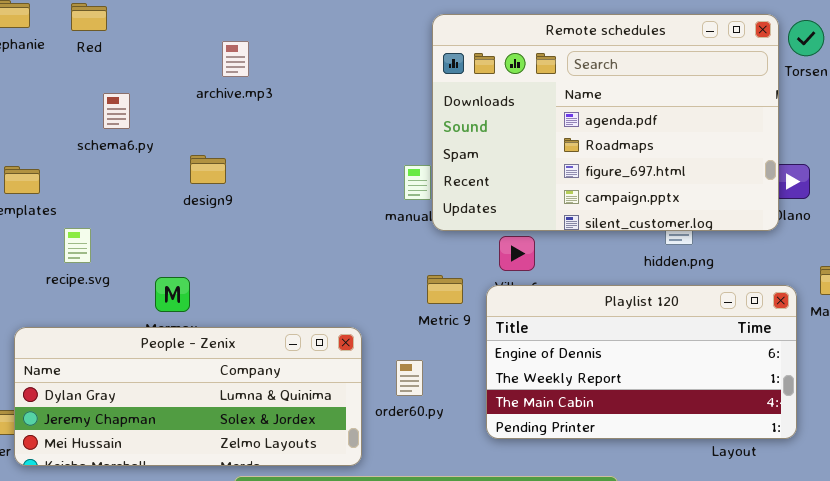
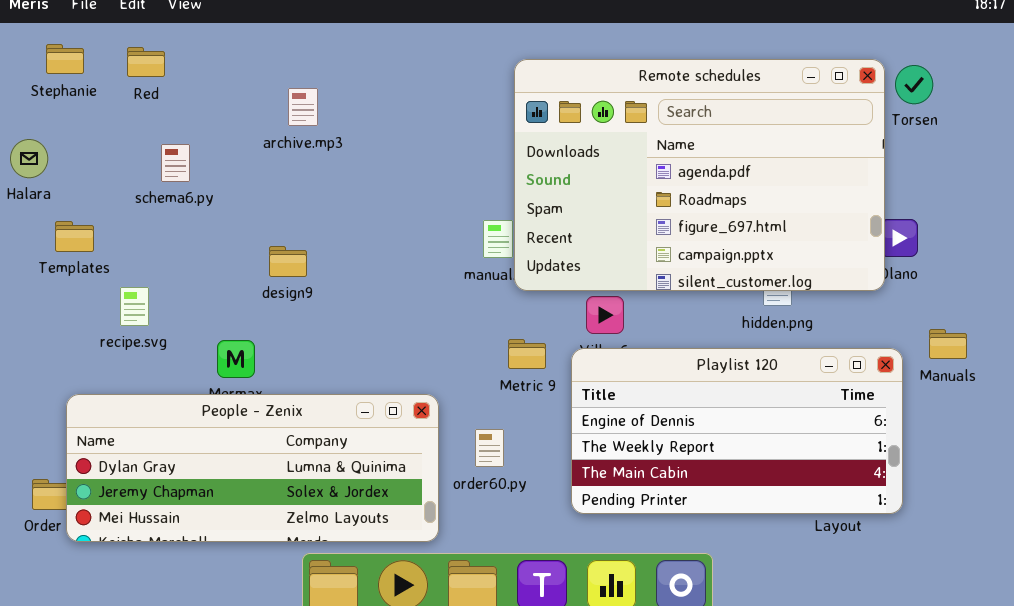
design9: [190,155,226,184] -> [269,246,307,277], moved

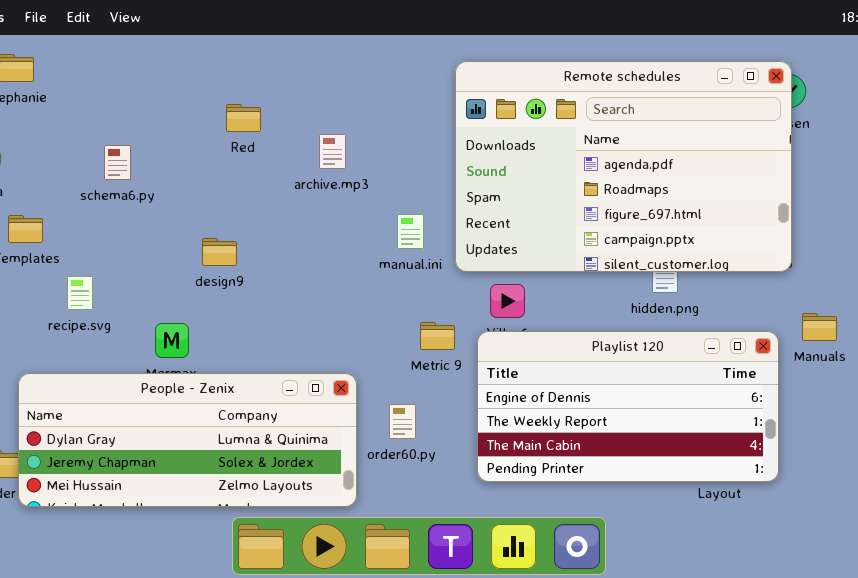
Red: [127,47,165,77] -> [226,104,261,132], moved
Remote schedules: [514,59,885,291] -> [455,61,792,272], moved
archive.mp3: [288,88,318,126] -> [319,134,346,169], moved

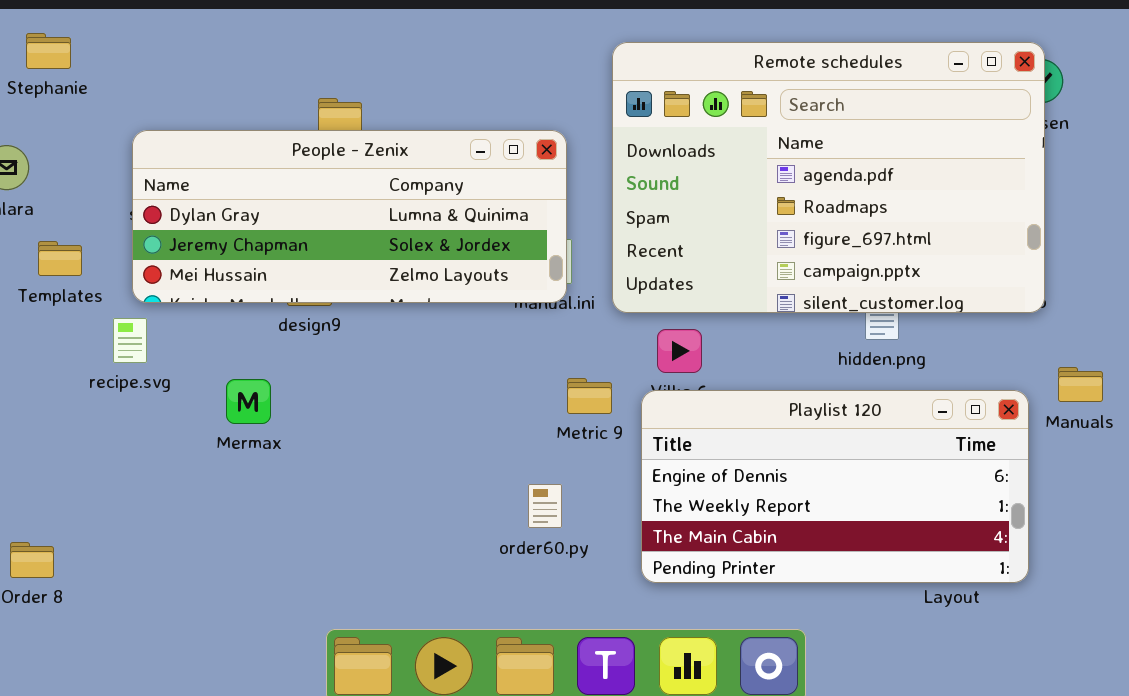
People - Zenix: [18,373,357,507] -> [132,130,567,303], moved

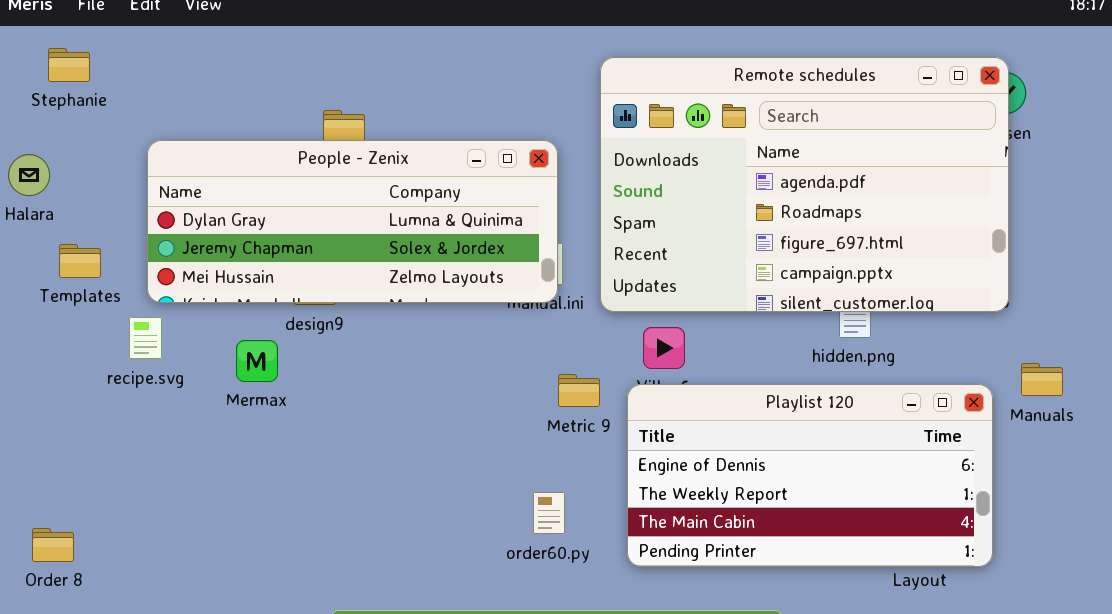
Mermax: [226,379,271,424] -> [236,340,278,382], moved
order60.py: [528,484,562,528] -> [533,492,565,534], moved

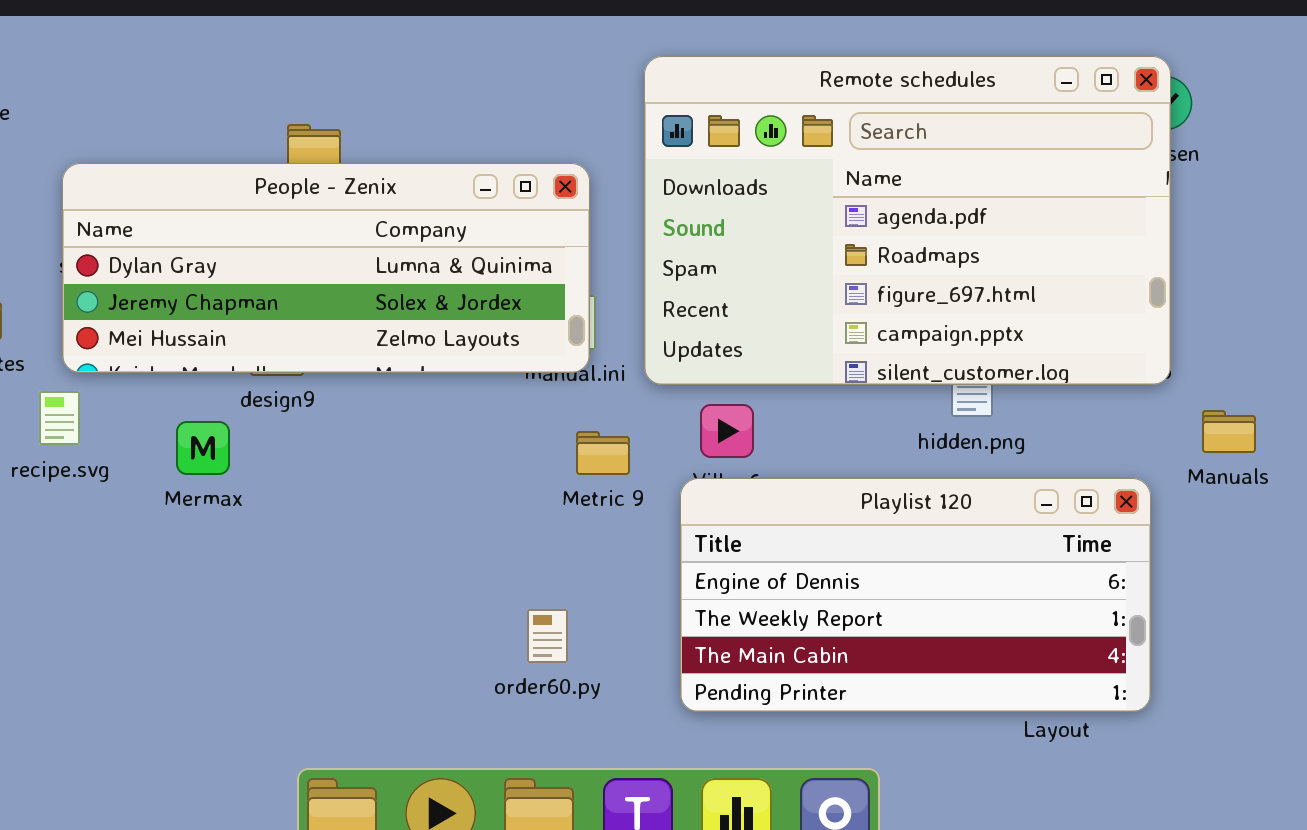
Manuals: [1021,363,1063,396] -> [1202,410,1256,453], moved
Metric 9: [558,374,600,407] -> [576,431,630,475], moved
order60.py: [533,492,565,534] -> [527,609,568,663], moved

